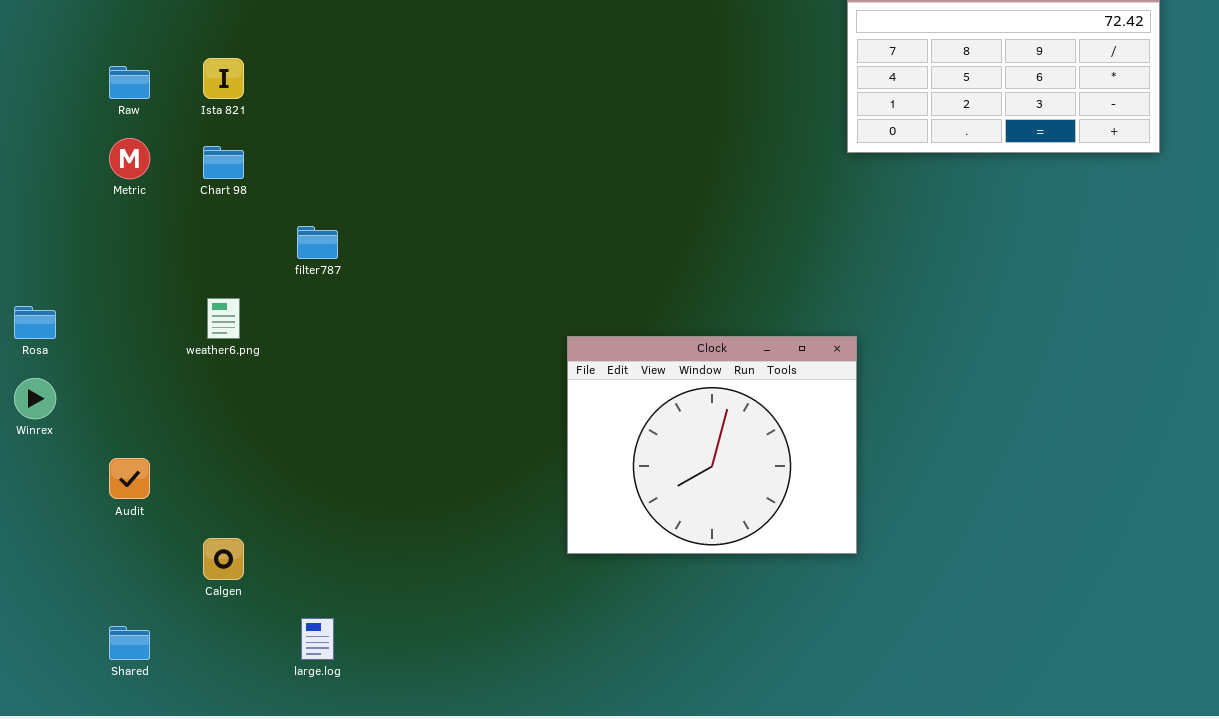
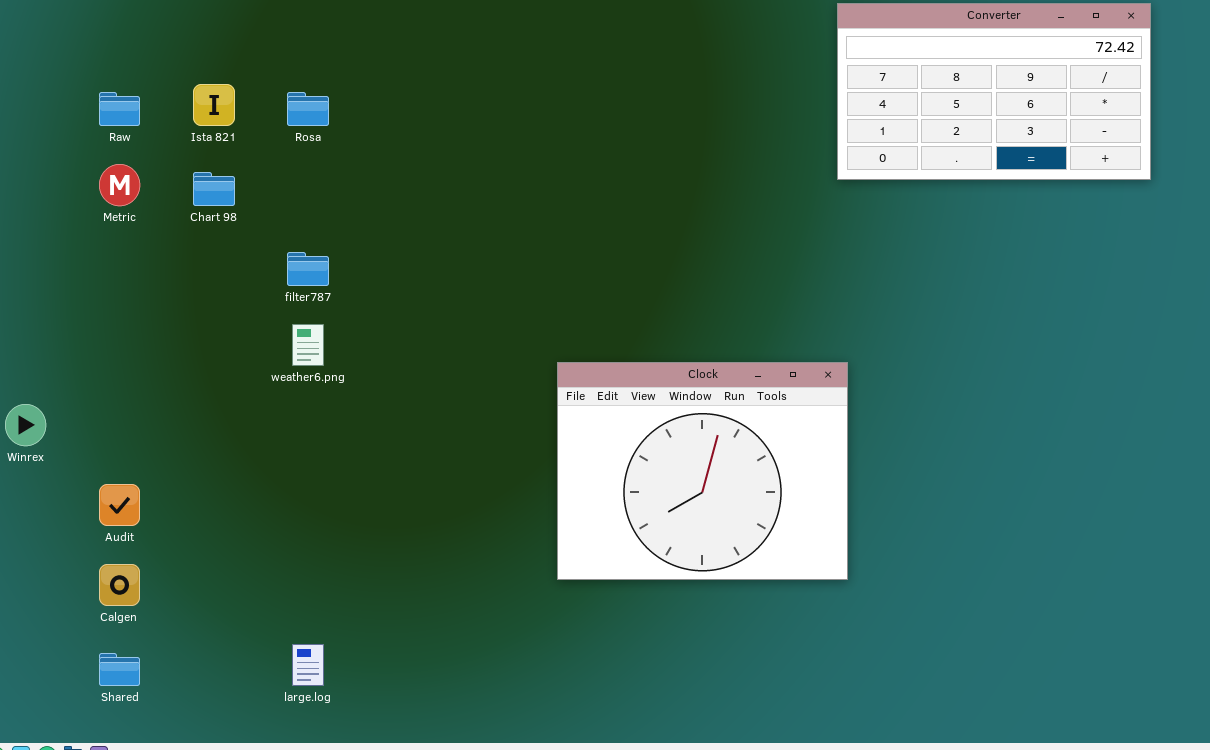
weather6.png: [207,298,240,339] -> [292,324,324,366], moved
Rosa: [14,306,56,339] -> [287,92,329,126], moved
Calgen: [203,538,244,580] -> [99,564,140,606], moved

